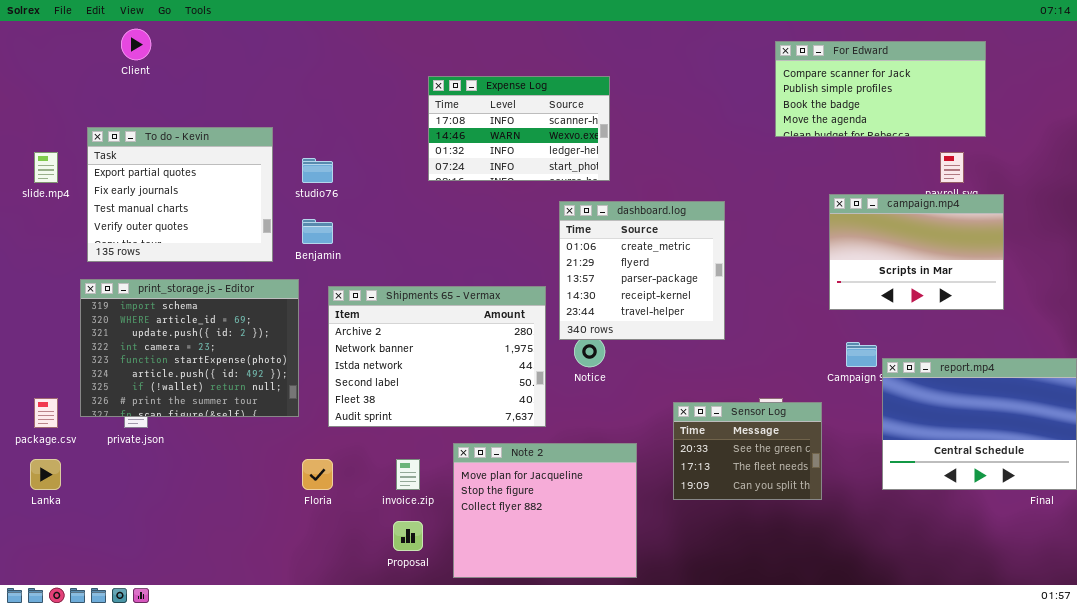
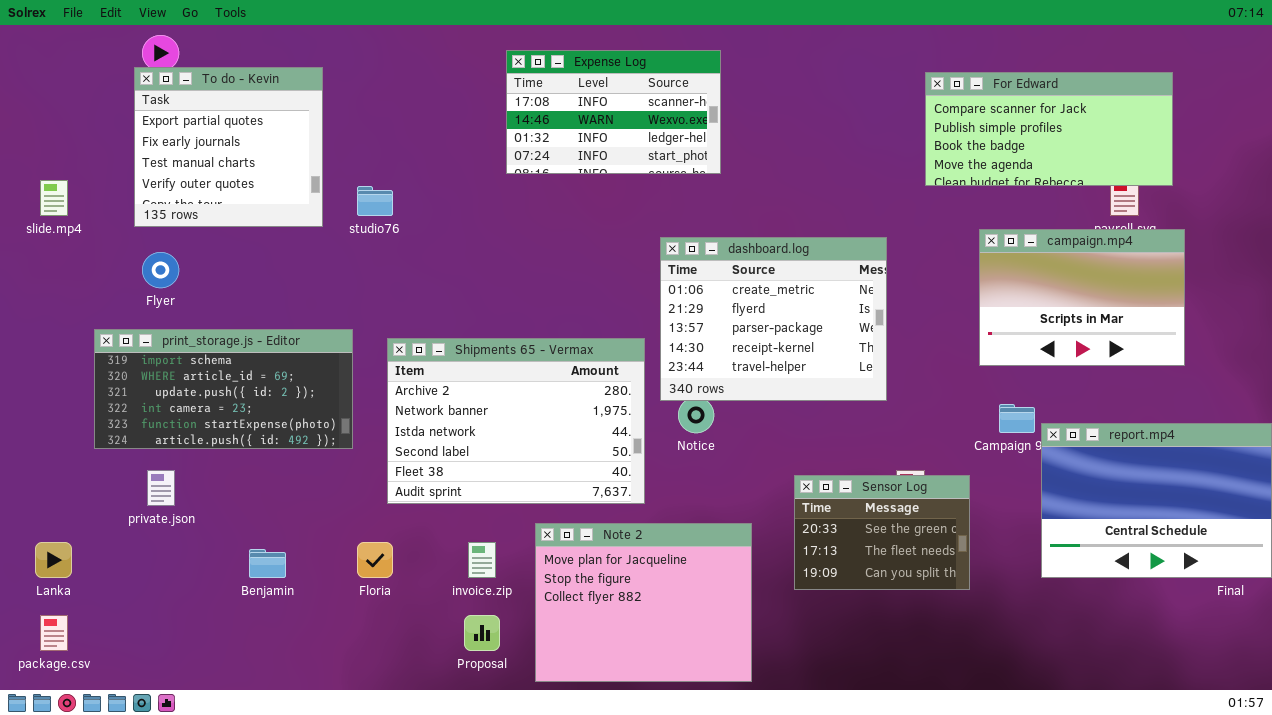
For Edward: [775,41,986,137] -> [925,72,1173,186], moved
Expense Log: [428,76,610,181] -> [506,50,721,174], moved
To do - Kevin: [87,127,273,262] -> [134,67,323,227], moved, resized
dashboard.log: [559,201,725,340] -> [660,237,887,401], resized
Benjamin: [302,219,333,244] -> [249,549,286,578], moved
print_storage.js - Editor: [80,279,299,417] -> [94,329,353,449], resized
package.csv: [34,398,58,428] -> [40,615,68,651], moved

